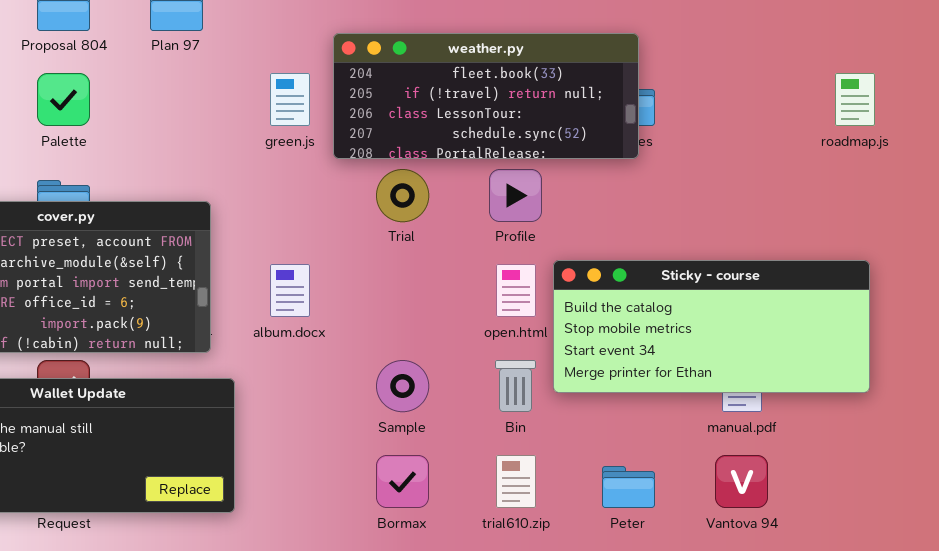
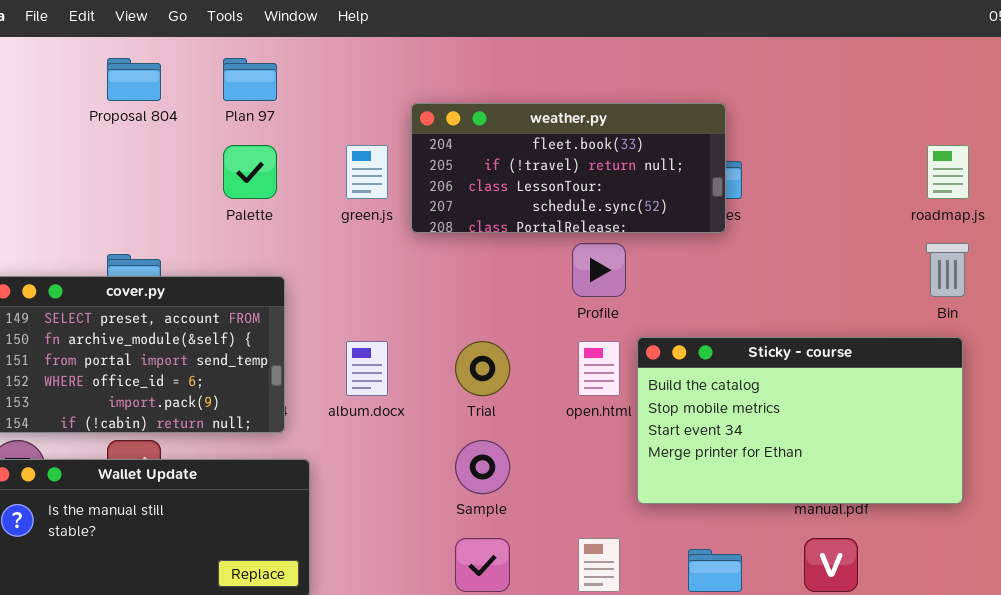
Palette: [37,73,90,126] -> [223,145,277,199], moved
Trial: [376,169,429,222] -> [455,341,510,396], moved
Sticky - course: [553,260,870,393] -> [637,337,963,504], resized
Bin: [495,360,536,412] -> [926,243,969,297], moved

